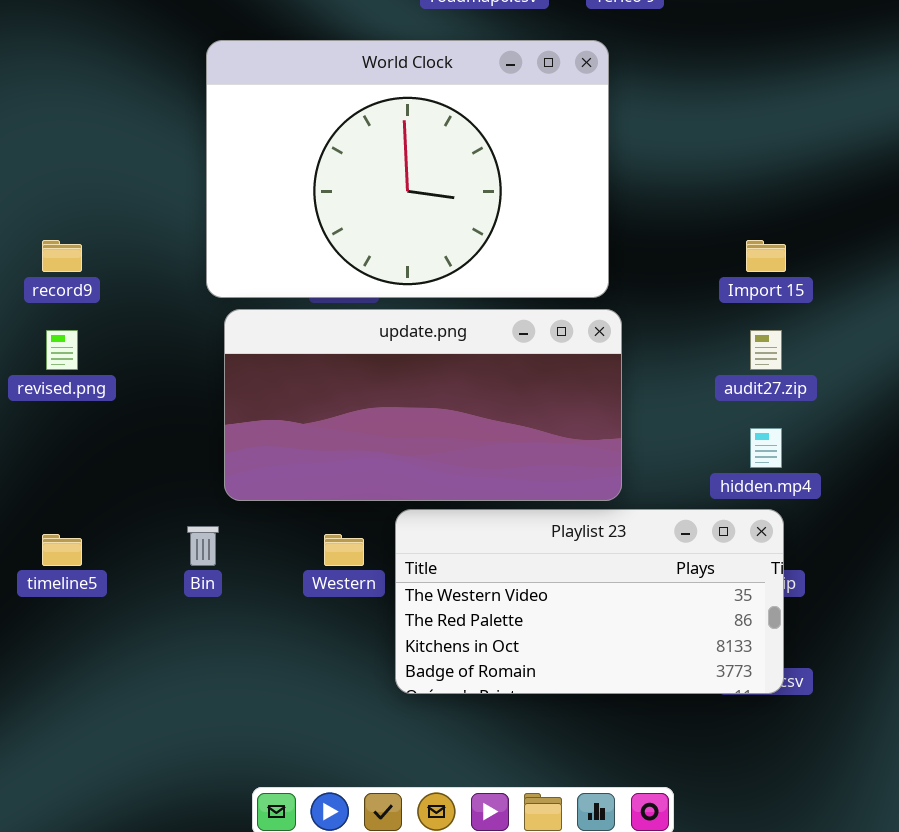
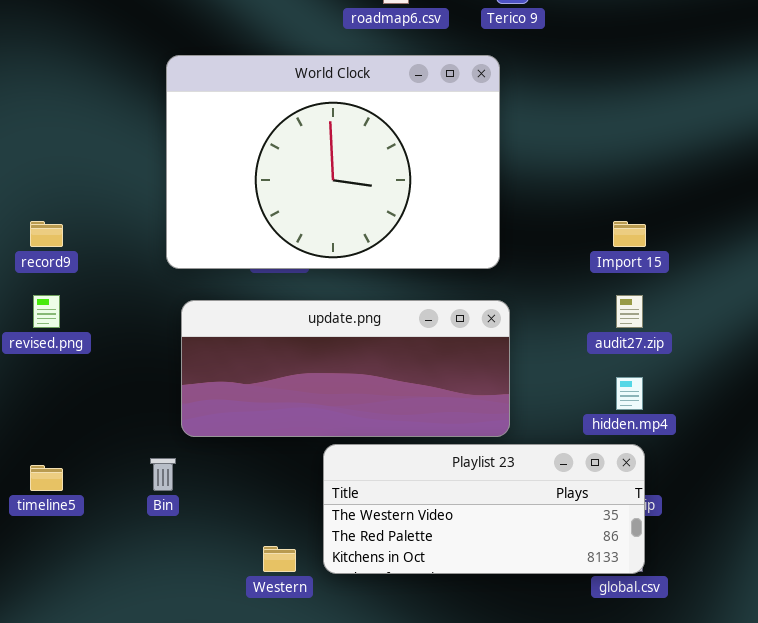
update.png: [224,309,622,501] -> [181,300,510,437], resized
Playlist 23: [395,509,784,694] -> [323,444,645,574], resized
Western: [324,534,364,566] -> [263,546,296,572], moved

